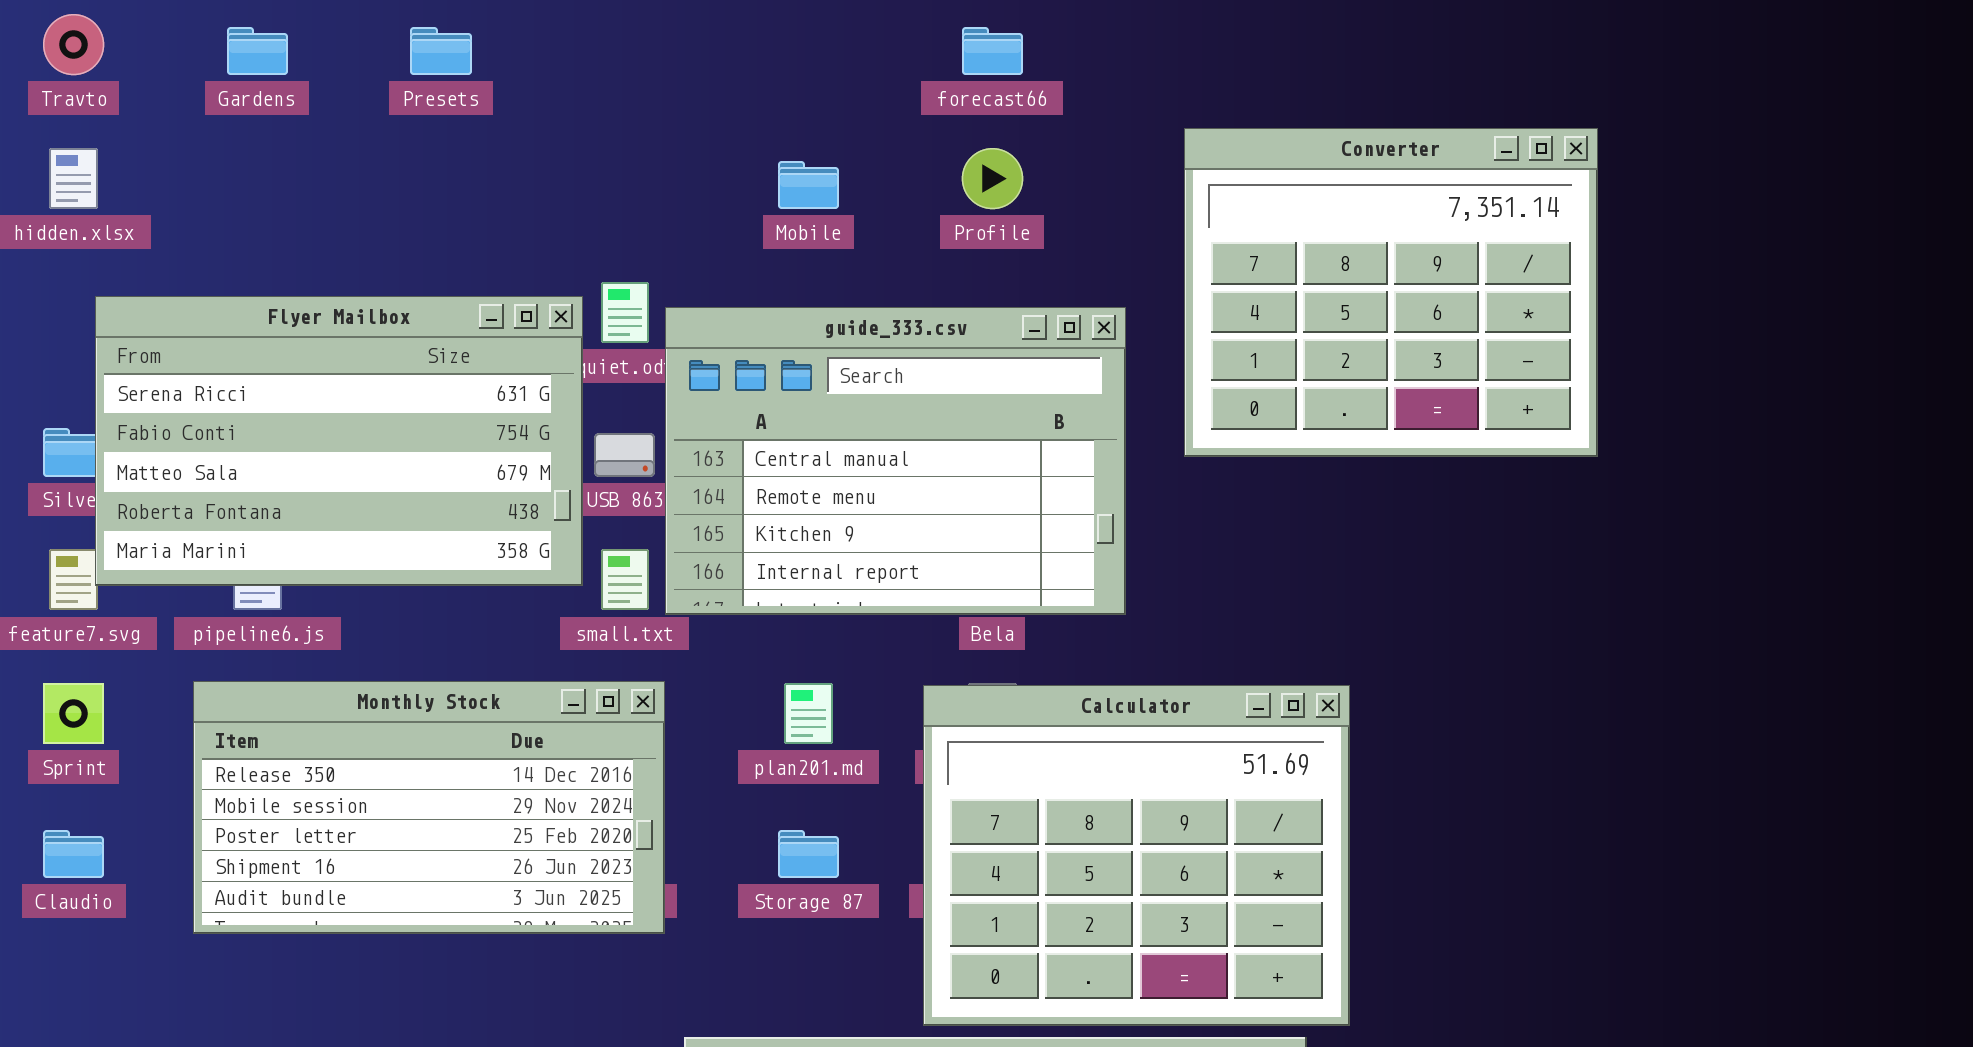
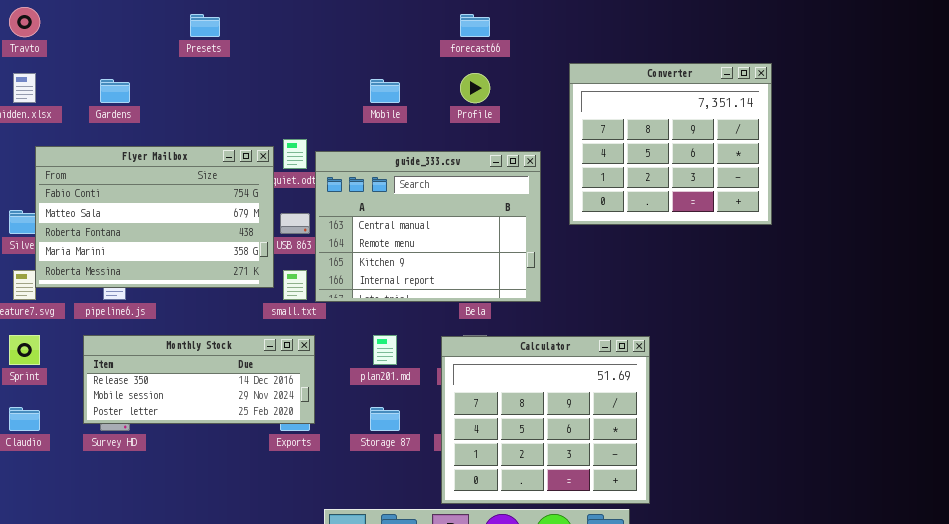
Gardens: [227,27,288,75] -> [100,79,130,103], moved
Flyer Mailbox: [95,296,583,586] -> [35,146,274,288], scrolled down 1 row
Monthly Stock: [193,681,665,934] -> [83,335,315,424], resized

